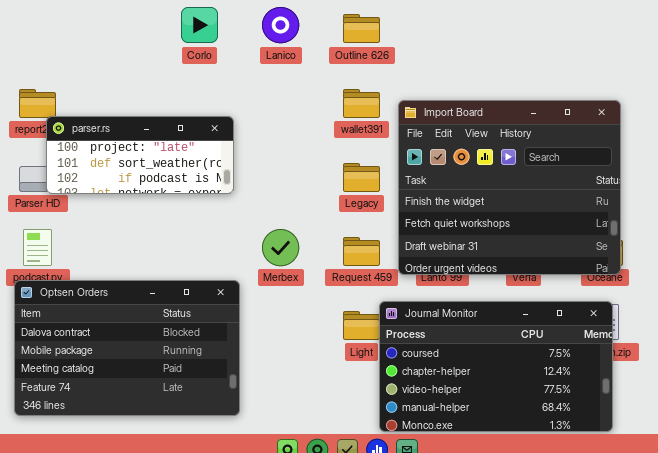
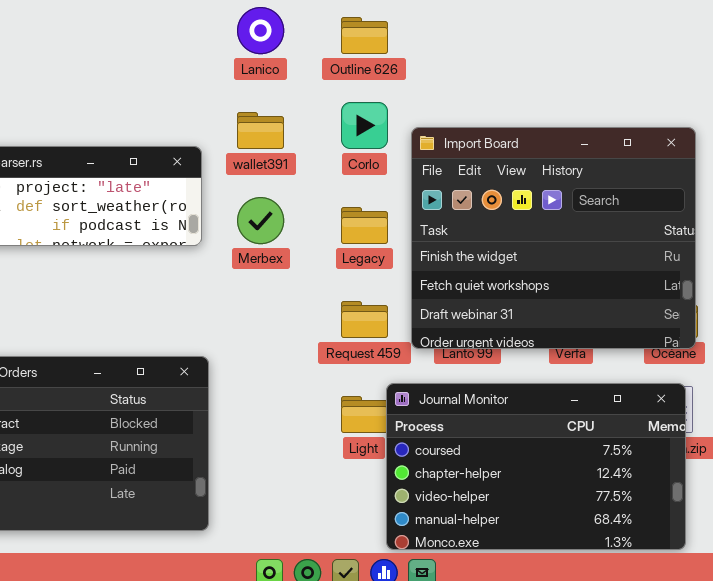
Corlo: [181,7,218,43] -> [341,102,388,149], moved
wallet391: [343,89,380,118] -> [237,112,284,149], moved
Merbex: [262,229,299,266] -> [237,197,284,244], moved

